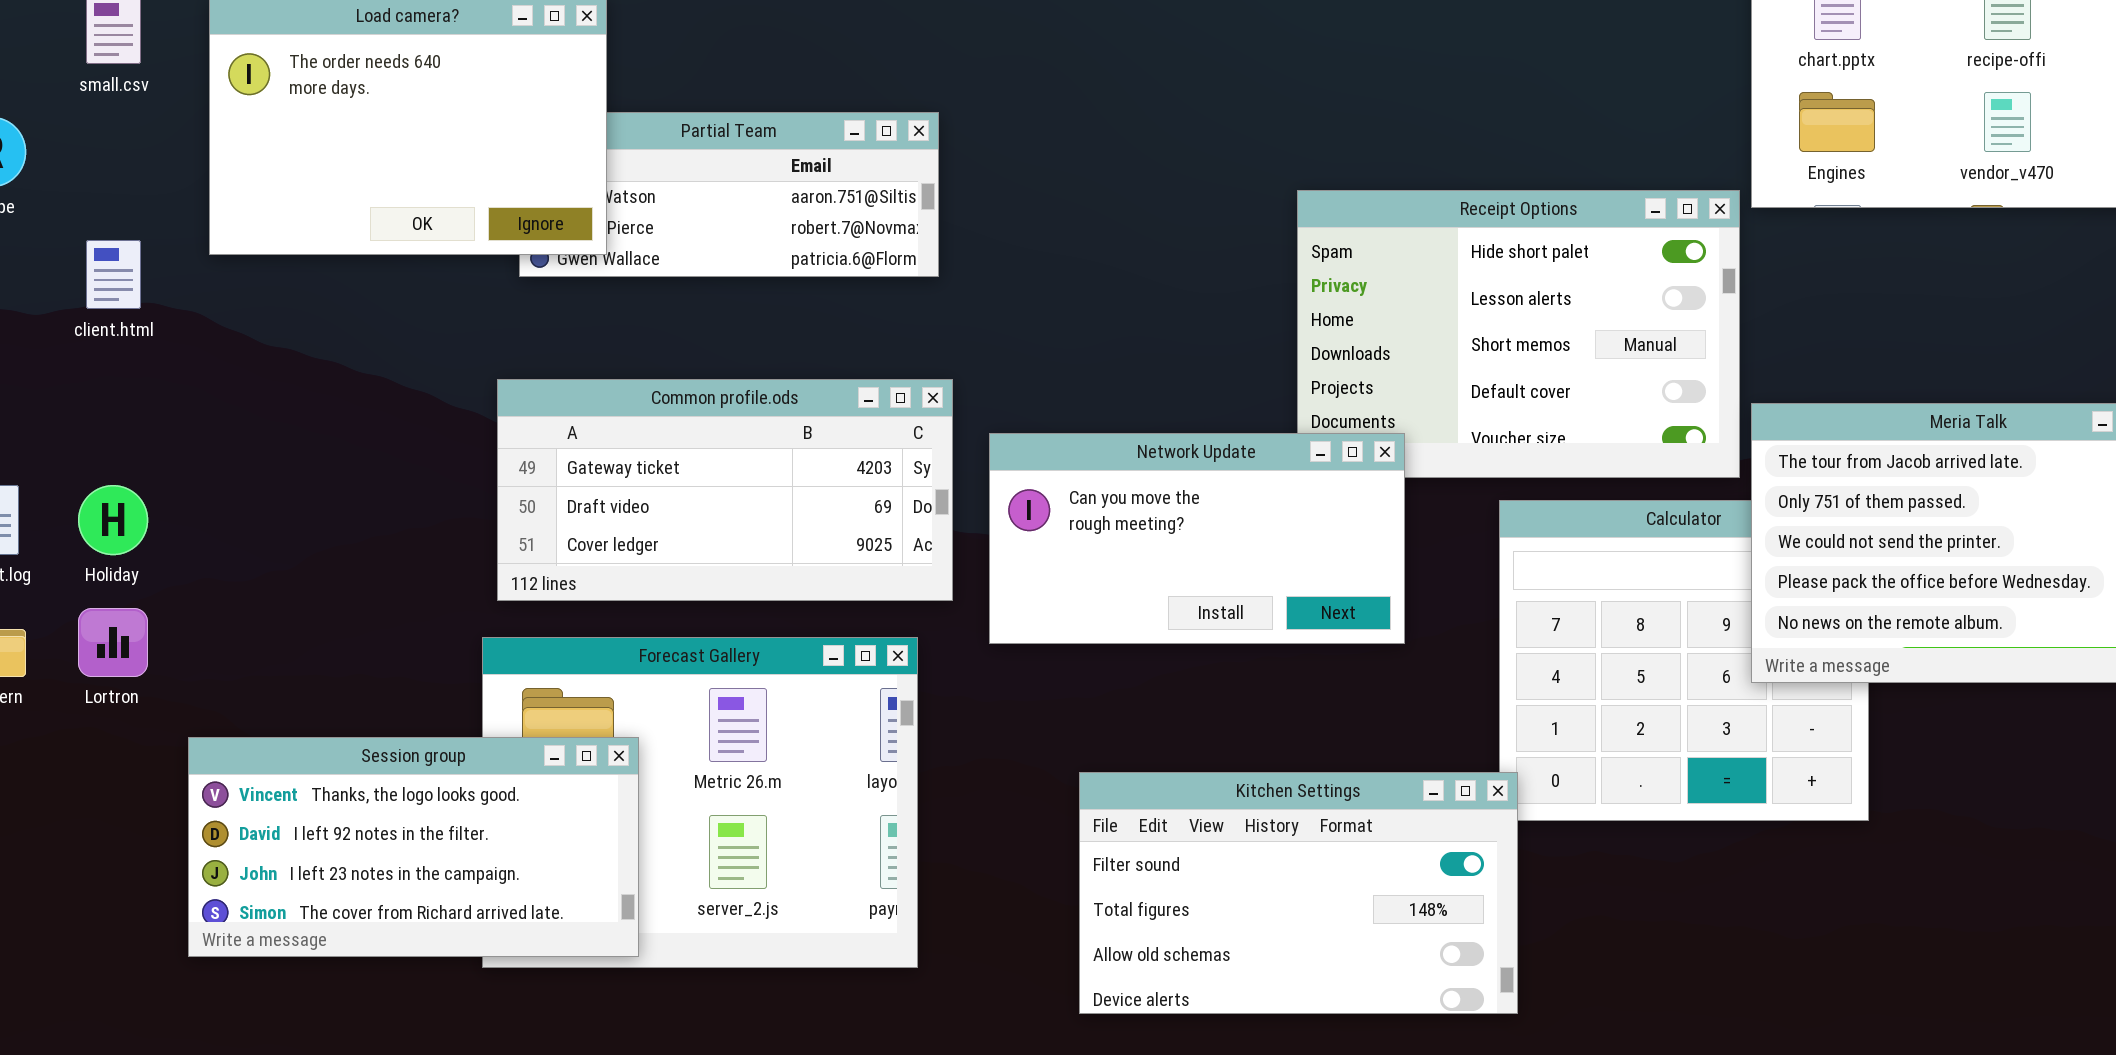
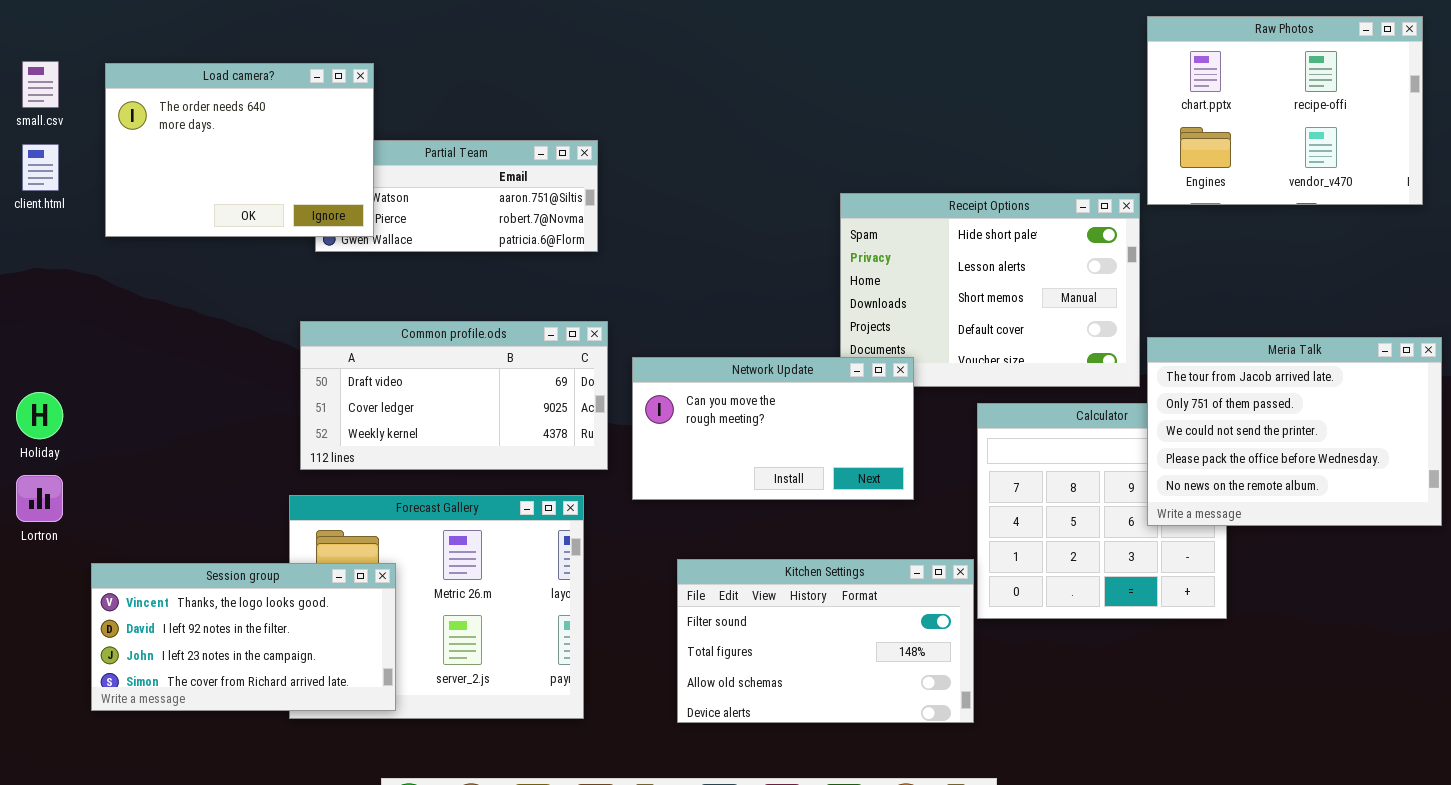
client.html: [86,240,141,309] -> [22,144,59,191], moved
Common profile.ods: [497,379,953,601] -> [300,321,608,470], scrolled down 1 row
Kitchen Settings: [1079,772,1518,1014] -> [677,559,974,723], moved

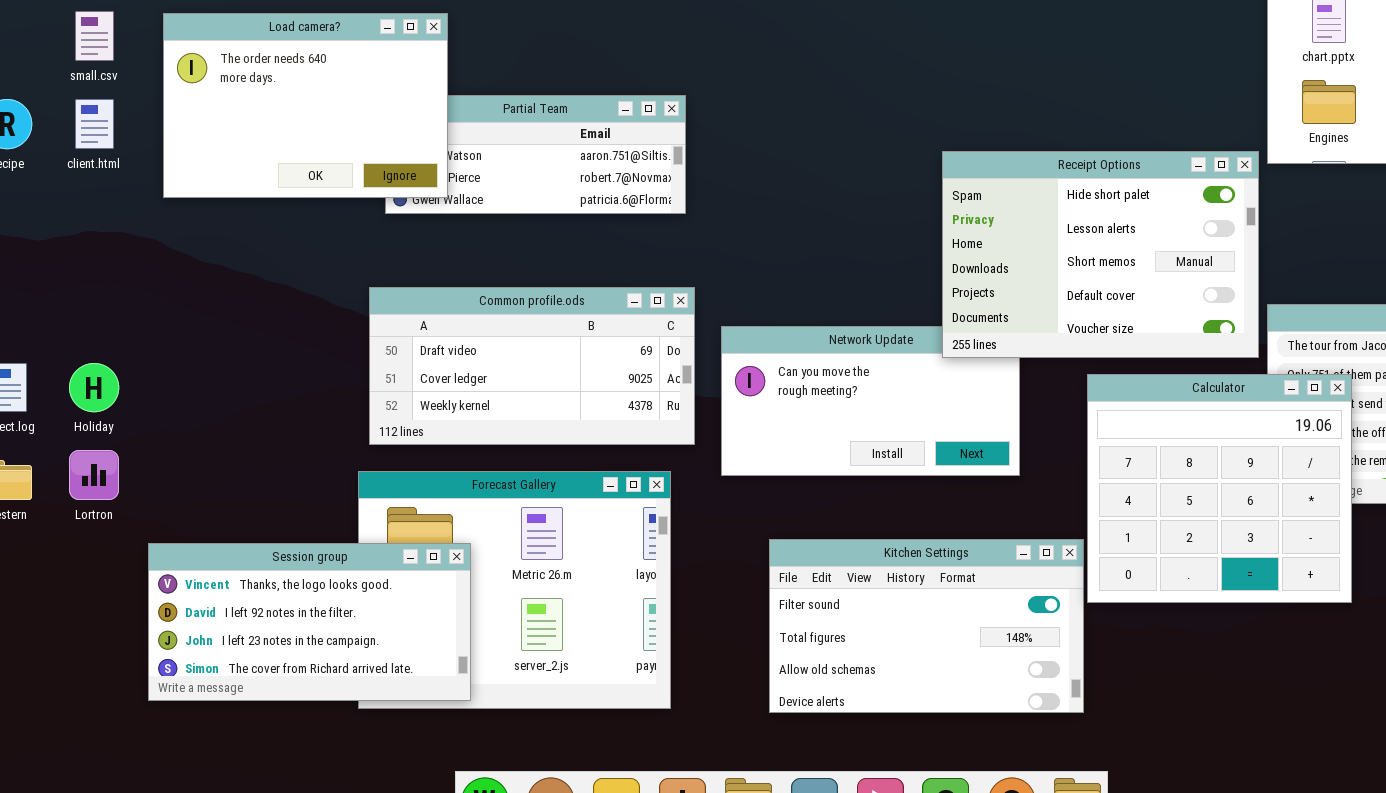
Receipt Options: [840,193,1140,387] -> [942,151,1259,358], raised
Calculator: [977,403,1227,619] -> [1087,374,1352,603], raised

